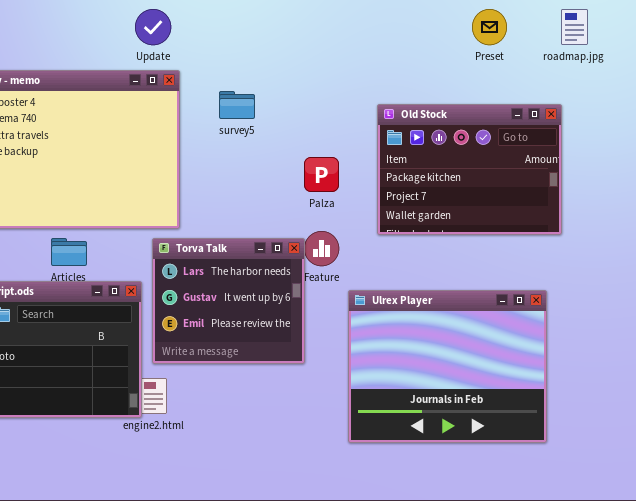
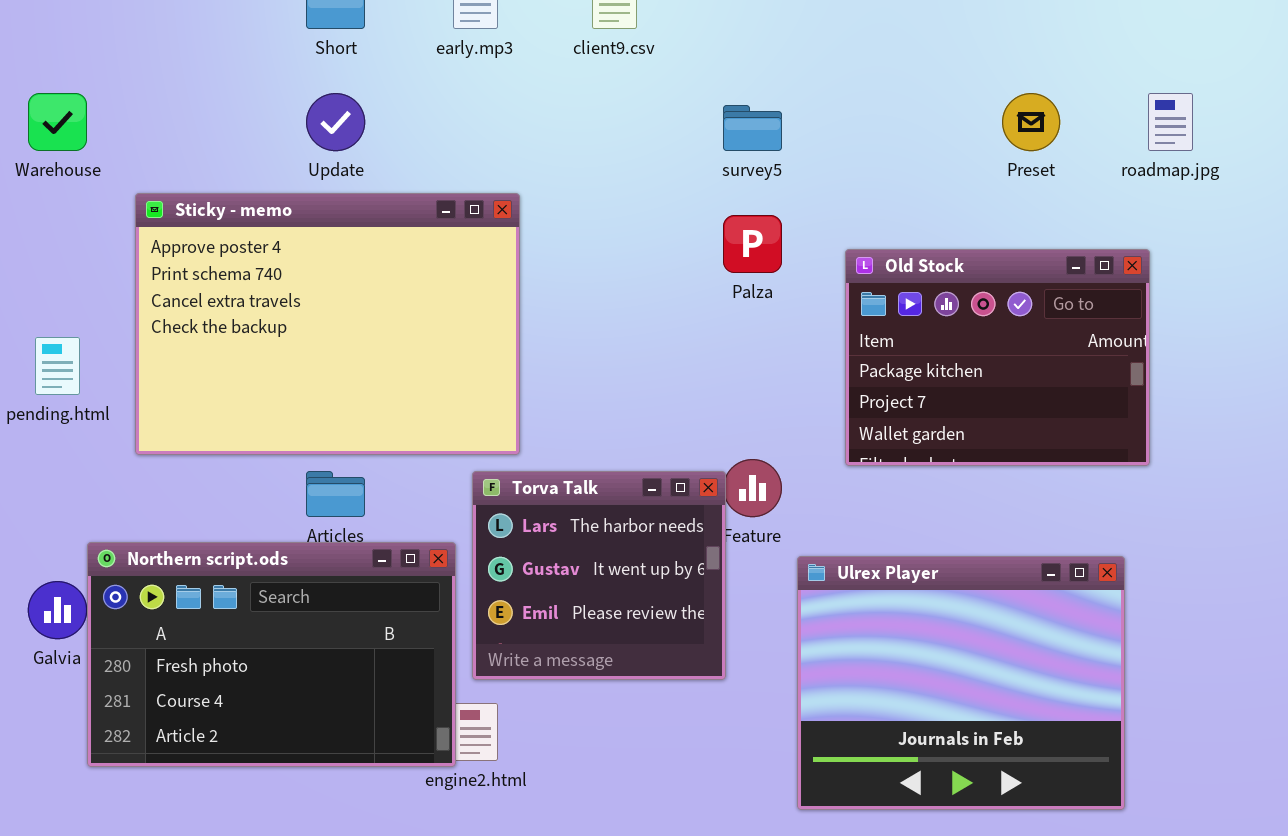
Update: [135,9,171,45] -> [306,93,365,151], moved
survey5: [219,91,255,119] -> [723,105,782,151], moved
Palza: [304,157,339,192] -> [723,215,782,273], moved

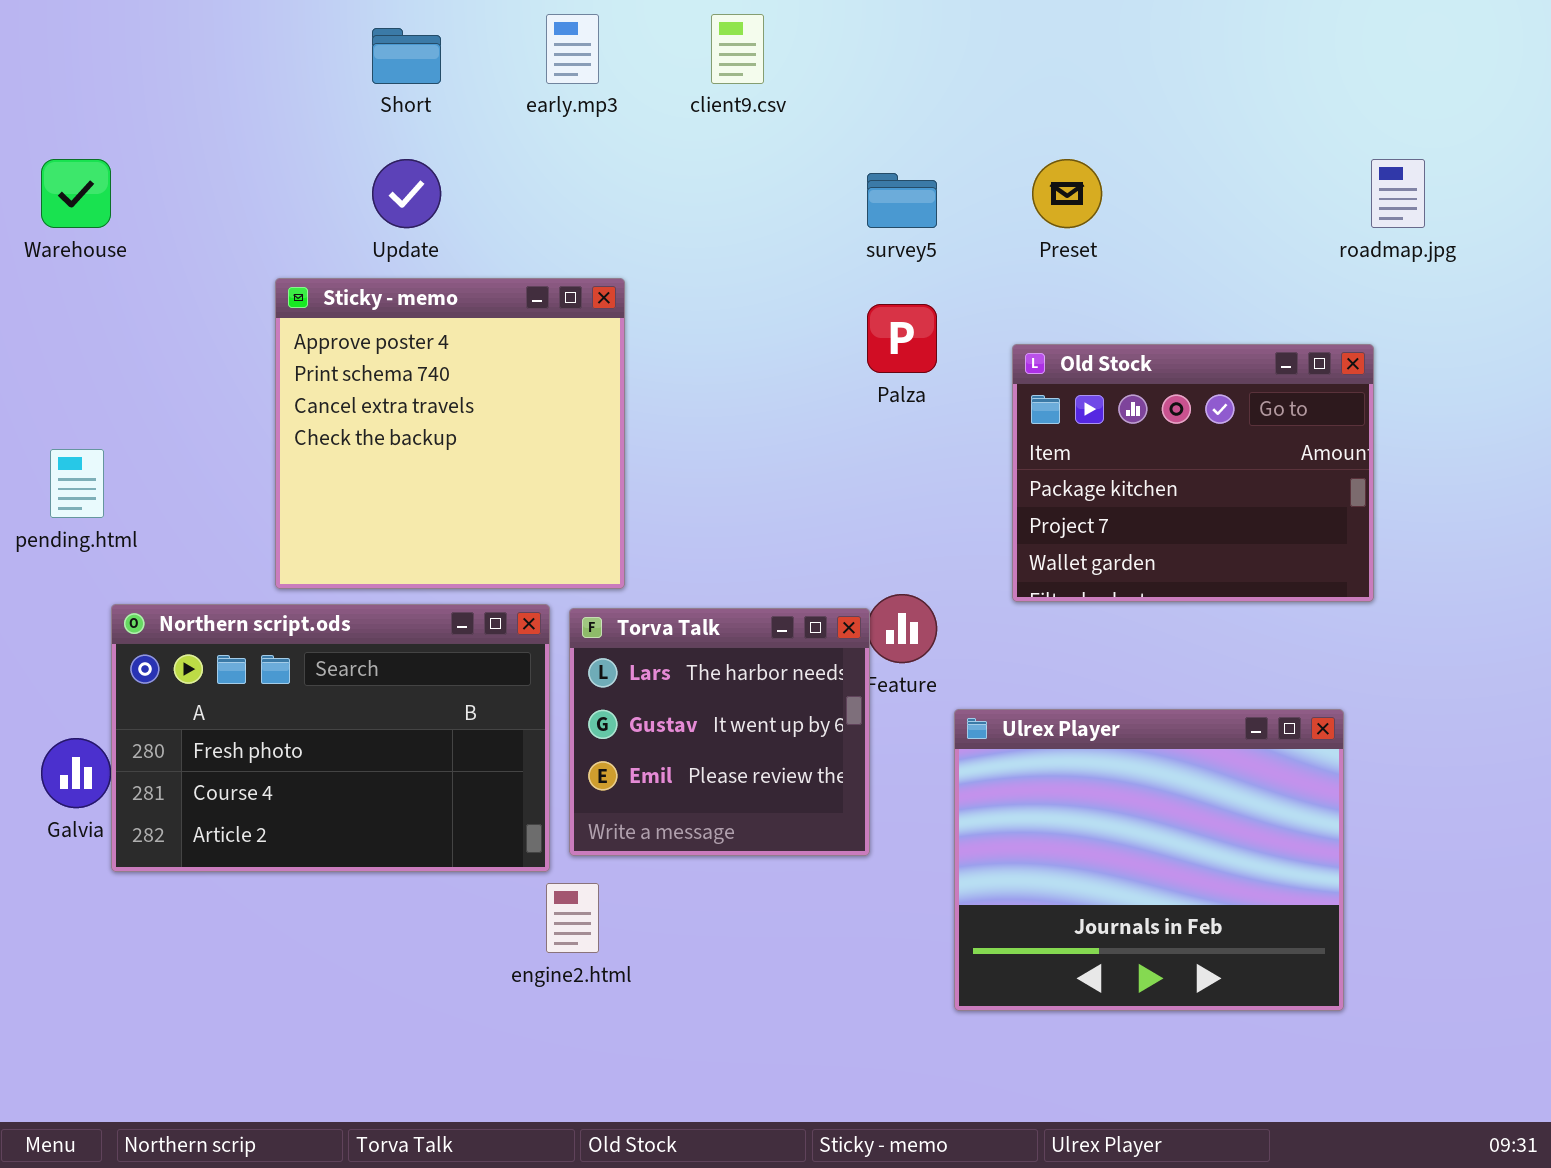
Preset: [1002,93,1060,151] -> [1032,159,1102,228], moved
Sticky - memo: [135,193,520,455] -> [275,278,625,589], resized
Northern script.ods: [87,542,456,767] -> [111,604,550,872], moved

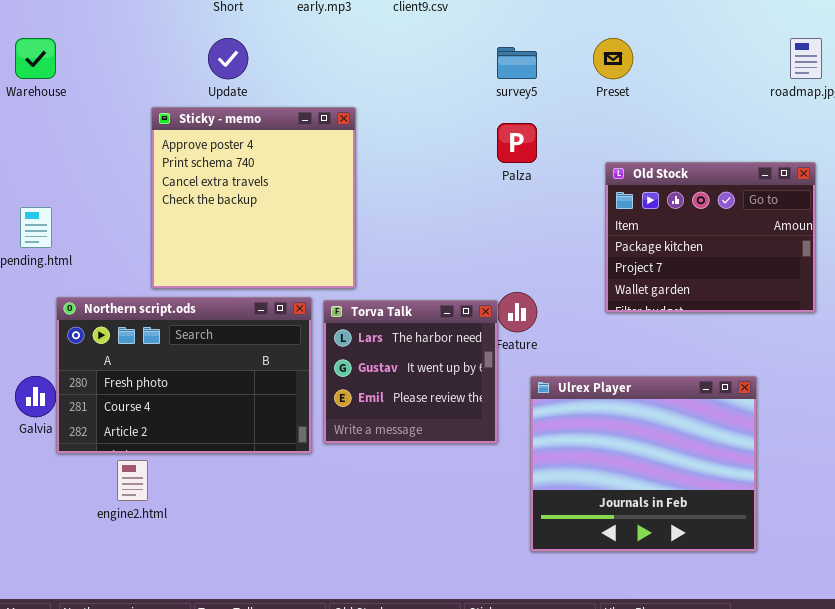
Old Stock: [1012,344,1374,602] -> [605,162,816,313], moved
Ulrex Player: [954,709,1344,1011] -> [530,376,757,552], moved
engine2.html: [546,883,599,953] -> [117,460,148,501], moved

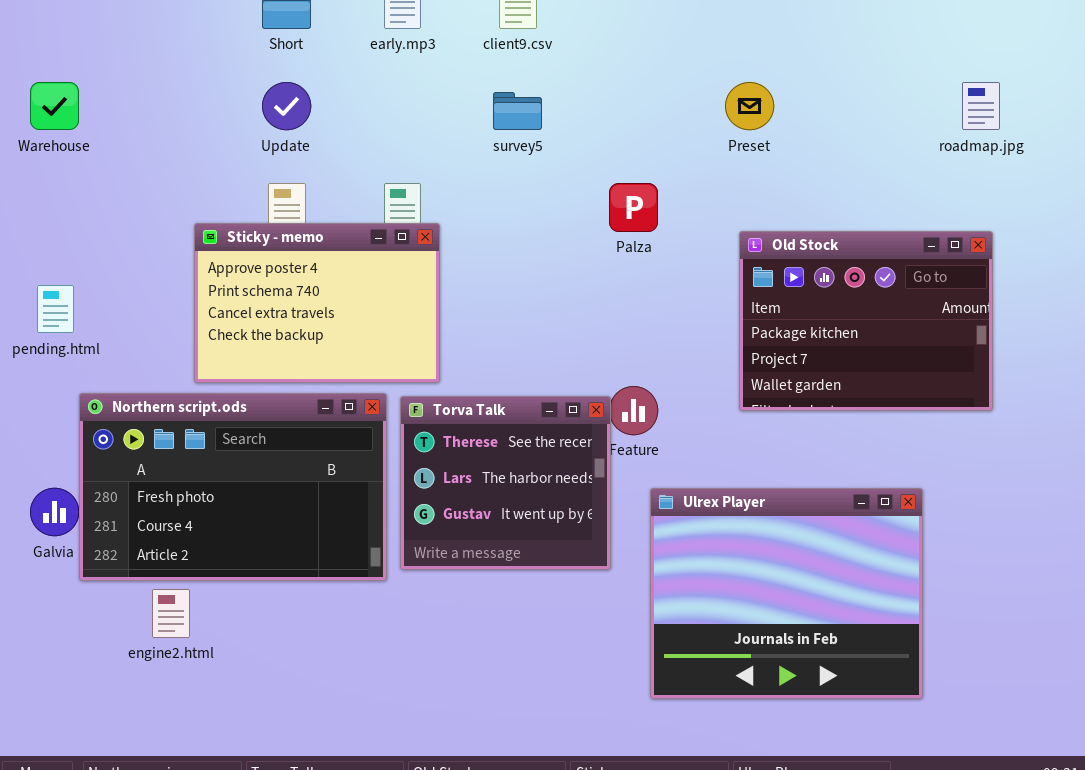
survey5: [497,47,537,79] -> [493,92,542,130], moved
Sticky - memo: [151,107,356,289] -> [194,223,440,383], resized
Torva Talk: [323,300,498,444] -> [400,396,611,570], scrolled up 1 row

